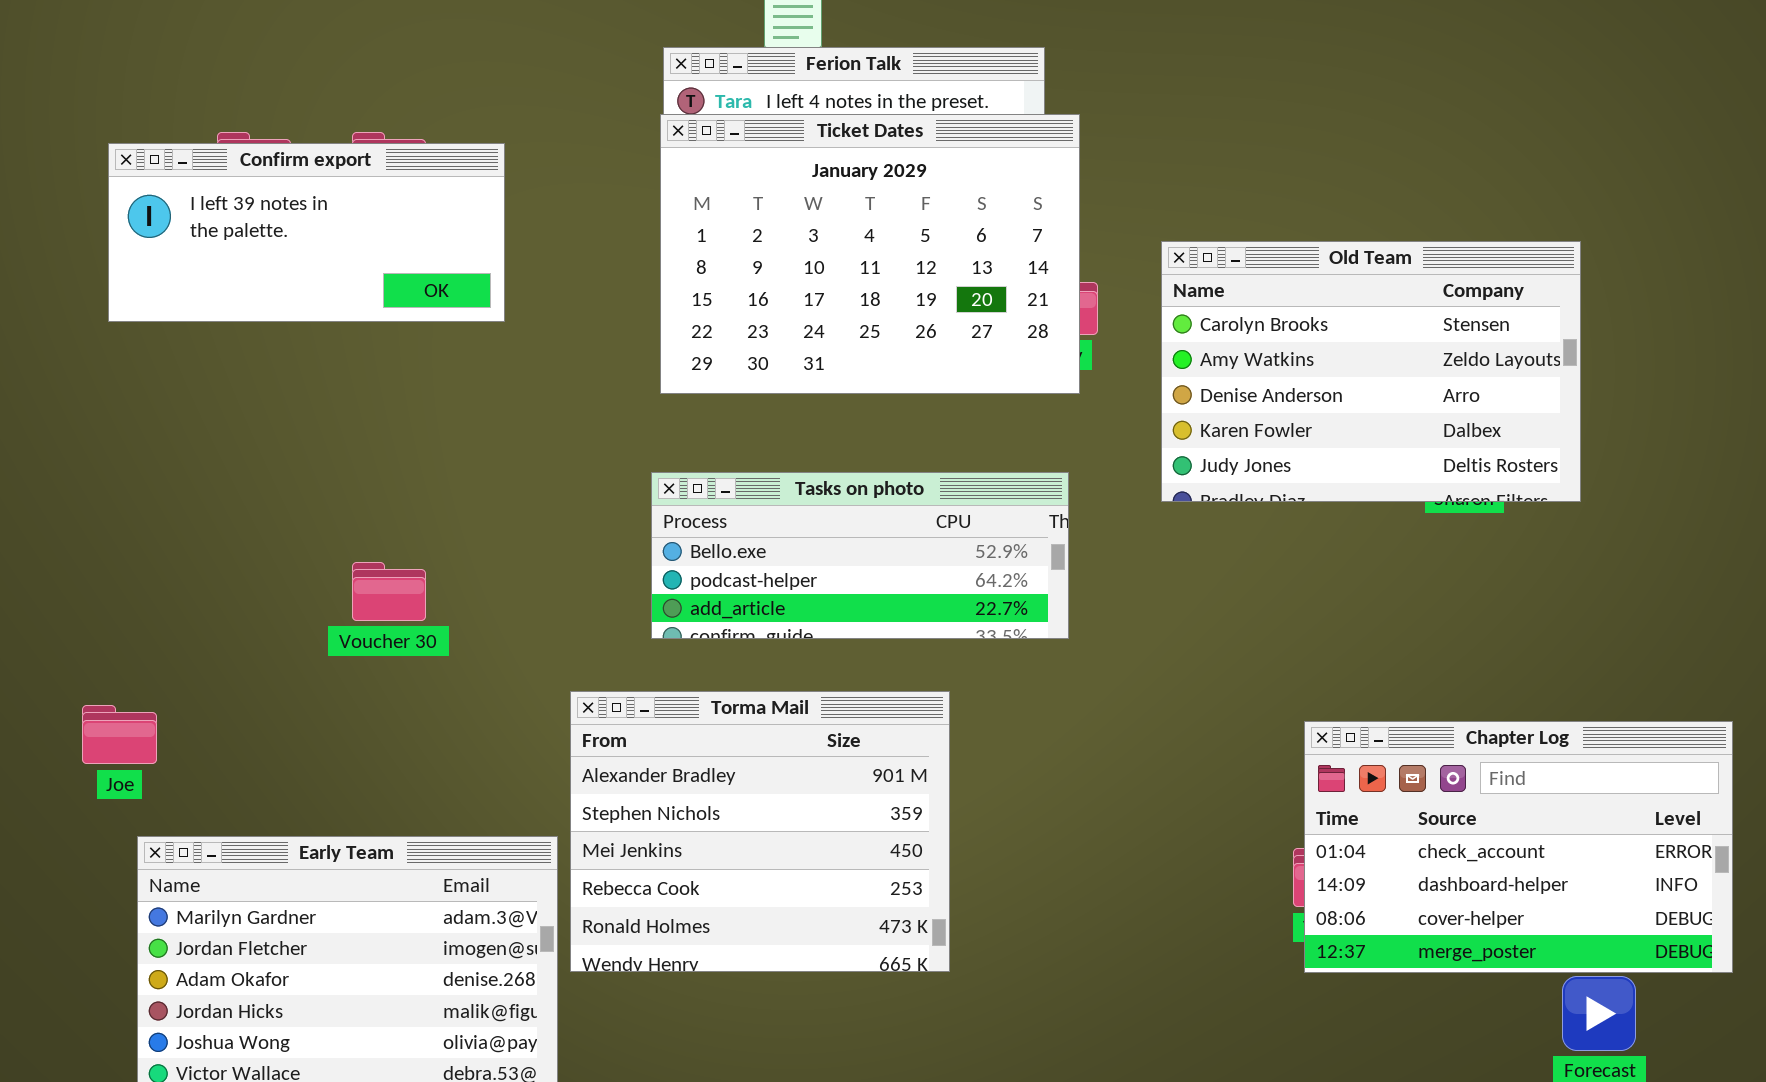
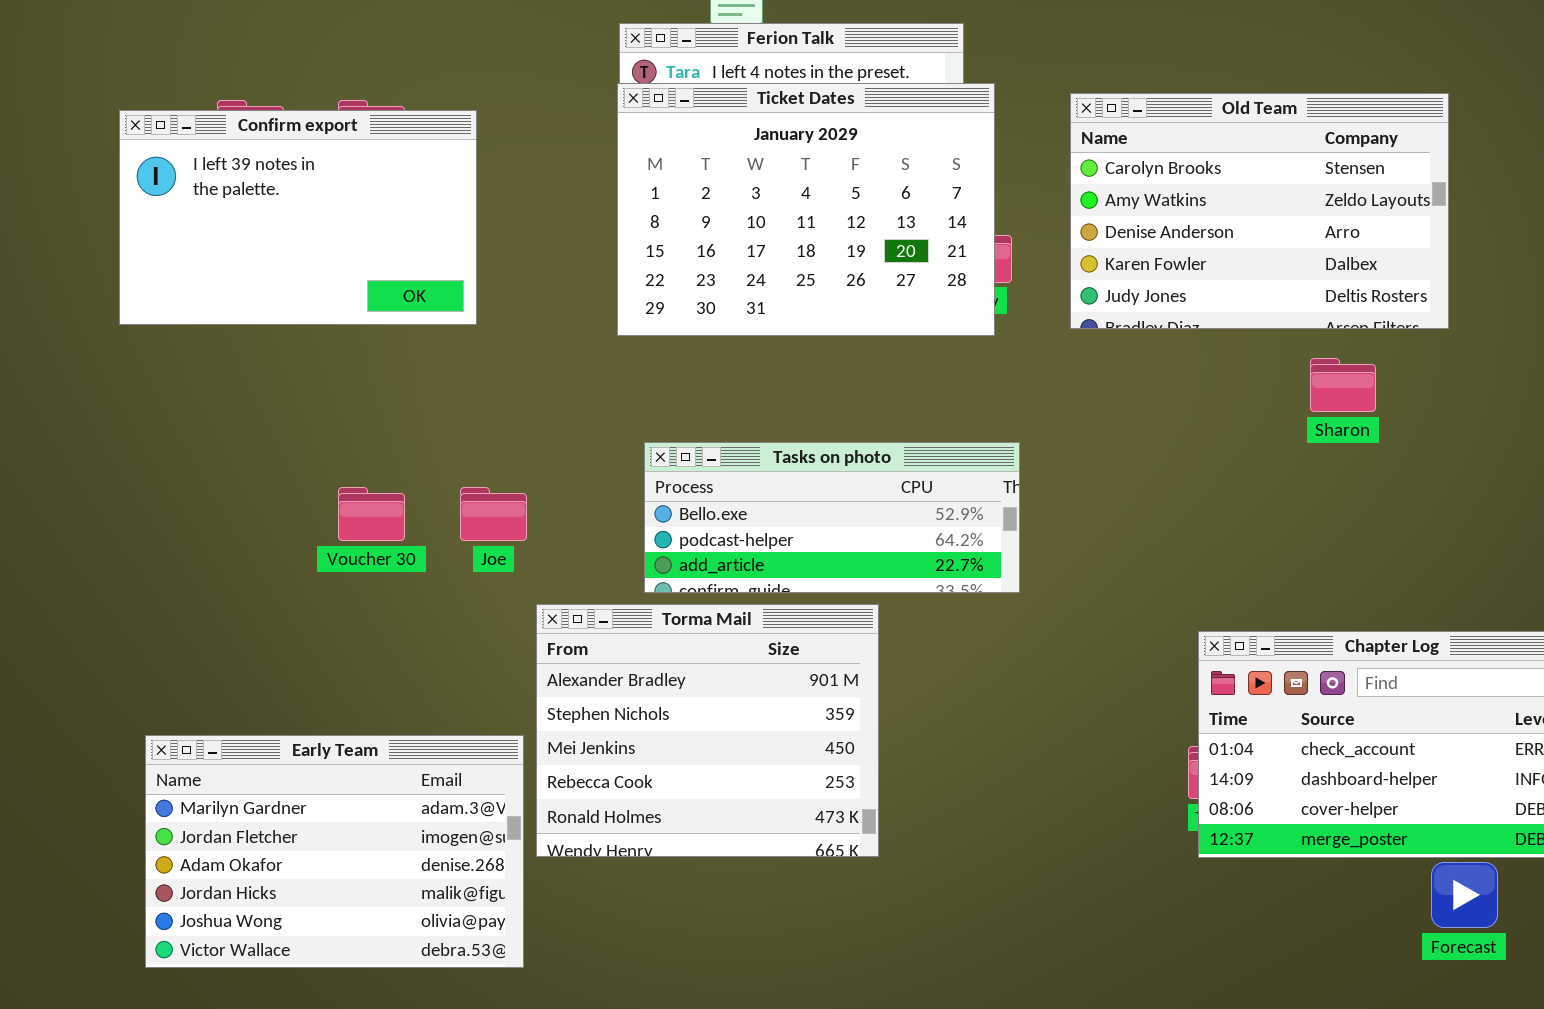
Confirm export: [108,143,505,322] -> [119,110,477,325], resized
Old Team: [1161,241,1581,502] -> [1070,93,1449,329], moved
Tasks on photo: [651,472,1069,639] -> [644,442,1020,593], moved
Joe: [82,705,157,764] -> [460,487,527,541], moved

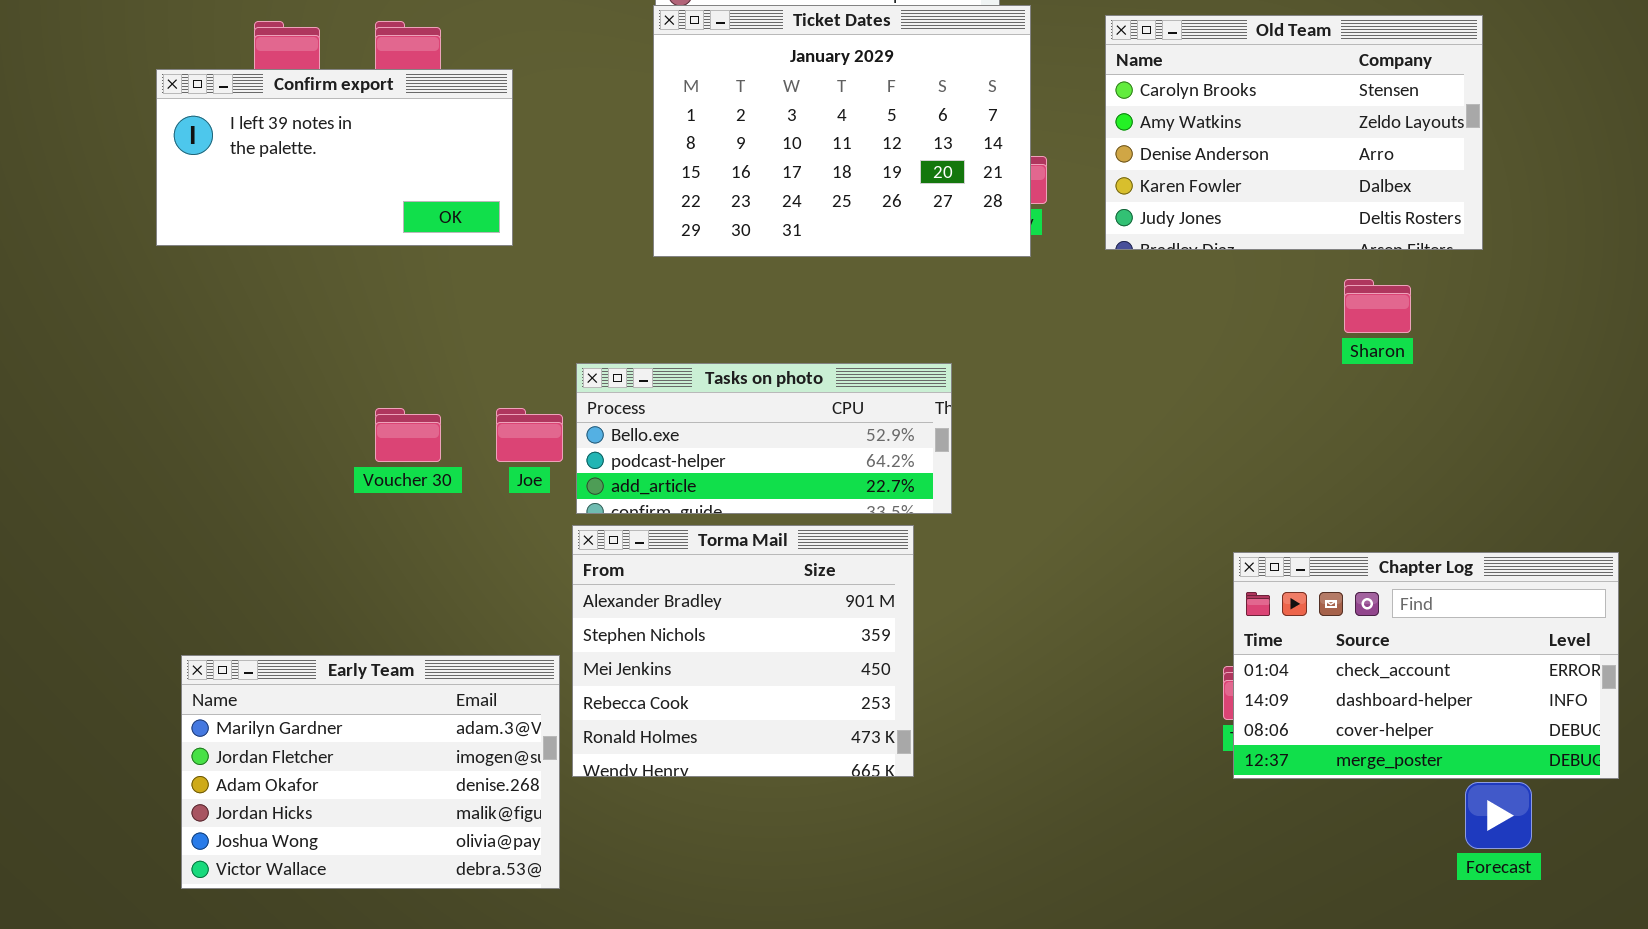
Confirm export: [119,110,477,325] -> [156,69,513,246], resized
Tasks on photo: [644,442,1020,593] -> [576,363,952,514], moved

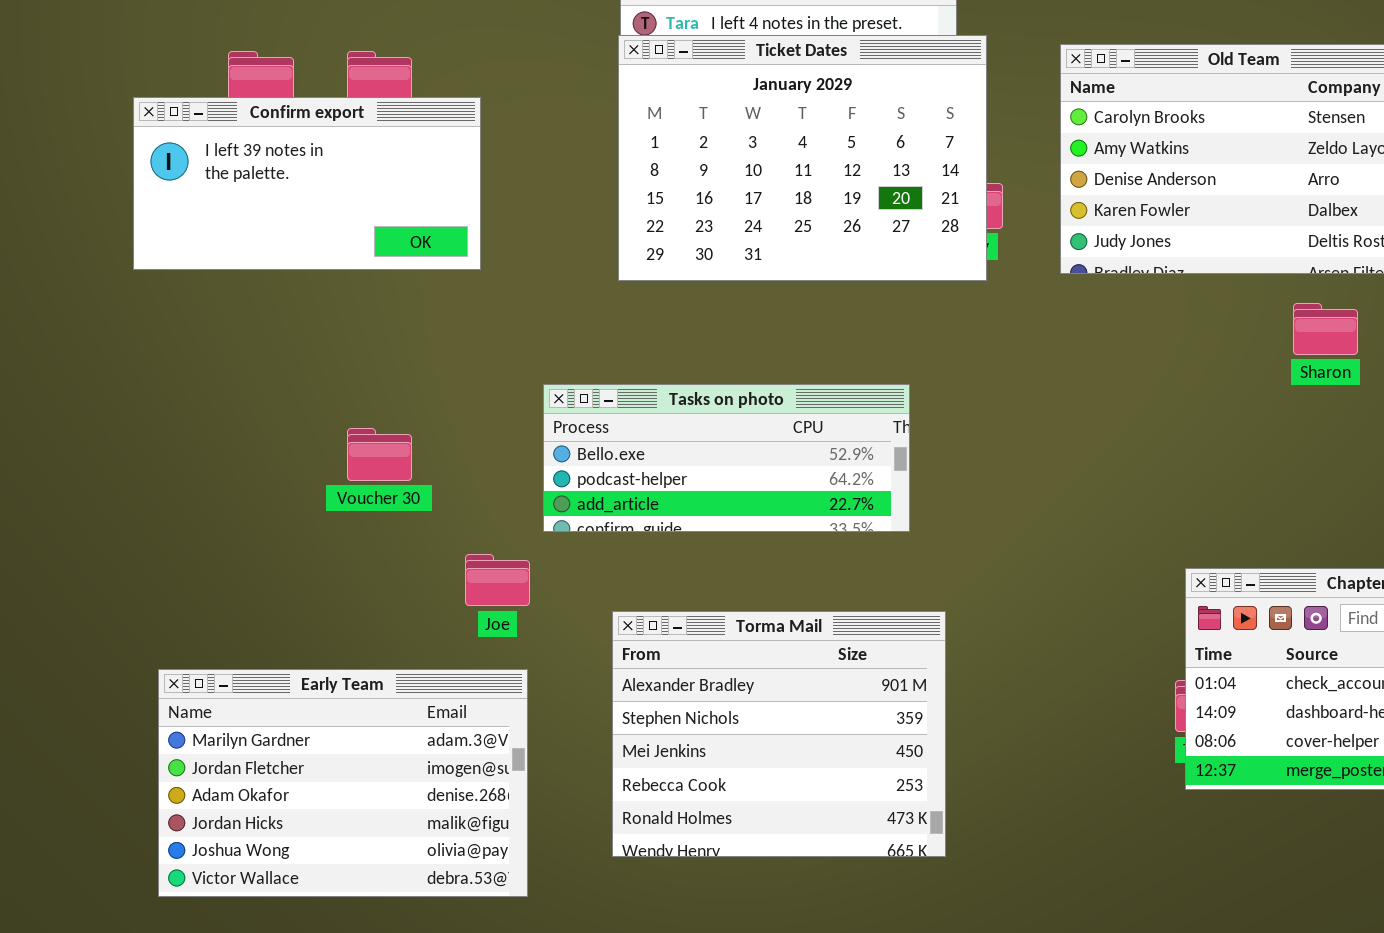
Joe: [496,408,563,462] -> [465,554,530,606], moved
Torma Mail: [572,525,914,777] -> [612,611,946,857], moved

